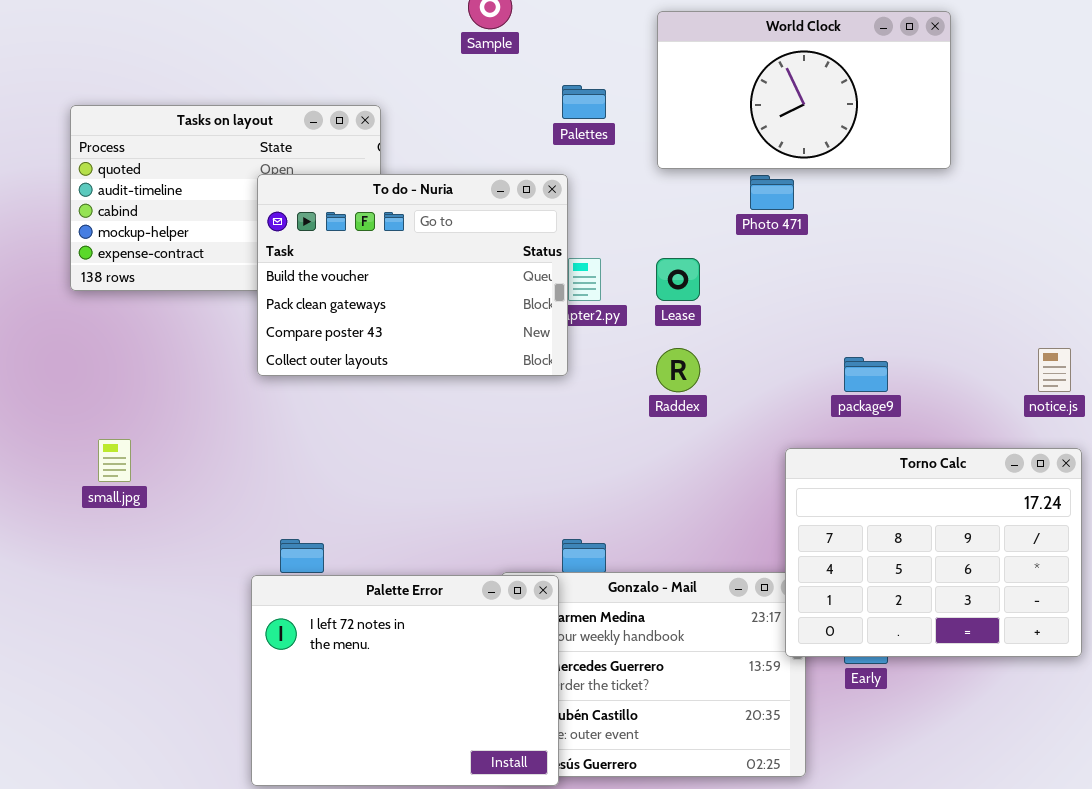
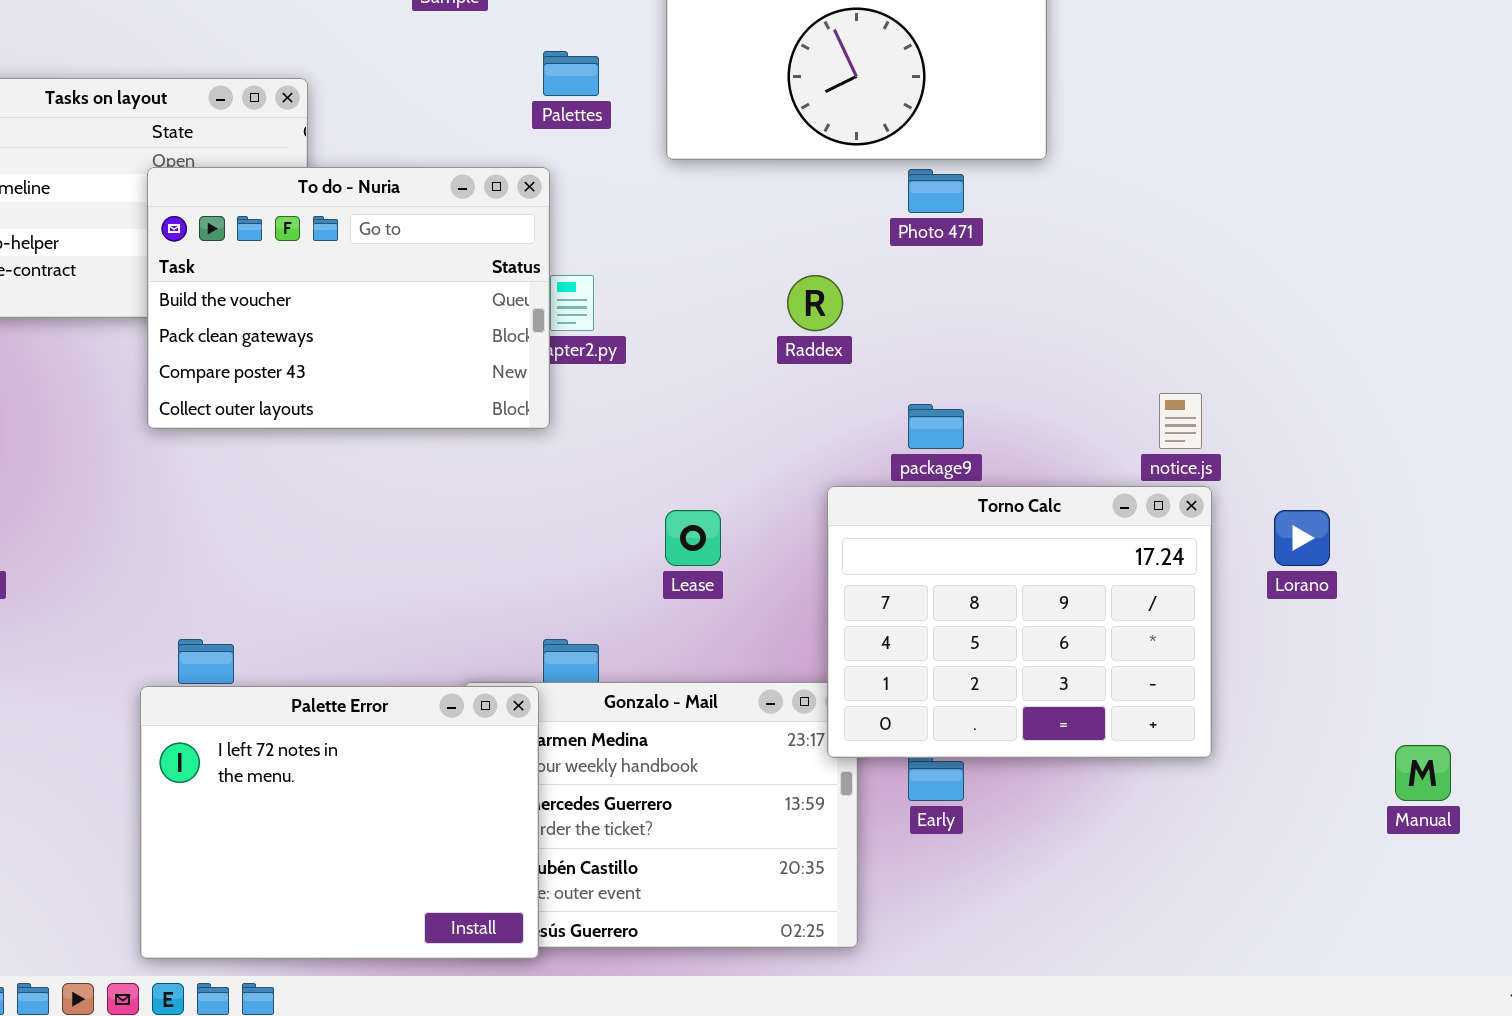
Photo 471: [750,175,794,210] -> [908,169,964,213], moved
Lease: [656,258,700,301] -> [665,510,721,566], moved
Raddex: [656,348,700,392] -> [787,275,843,331], moved
Torno Calc: [785,448,1082,657] -> [827,486,1212,758], moved

